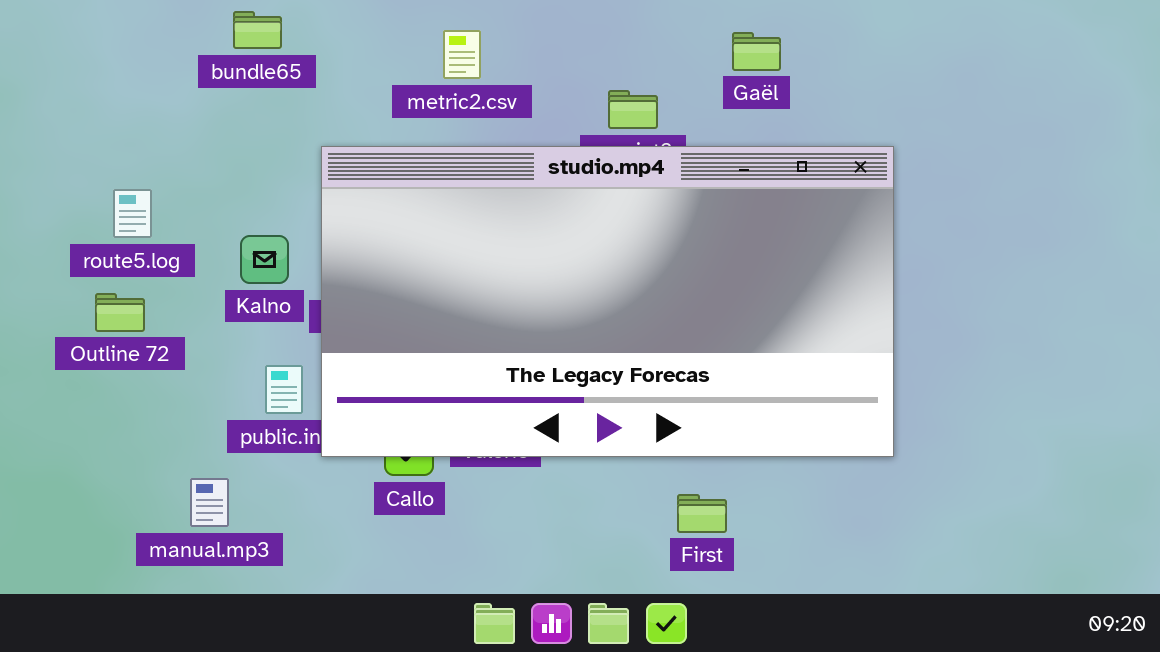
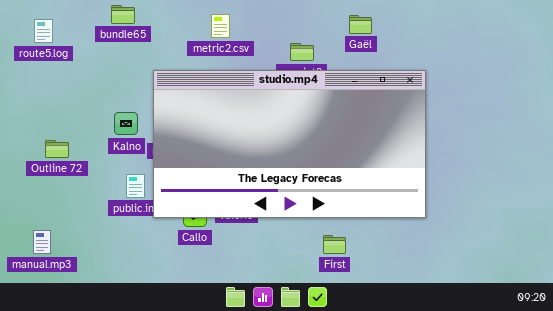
route5.log: [113,189,152,238] -> [34,19,53,43], moved
manual.mp3: [190,478,229,527] -> [33,230,51,254], moved

